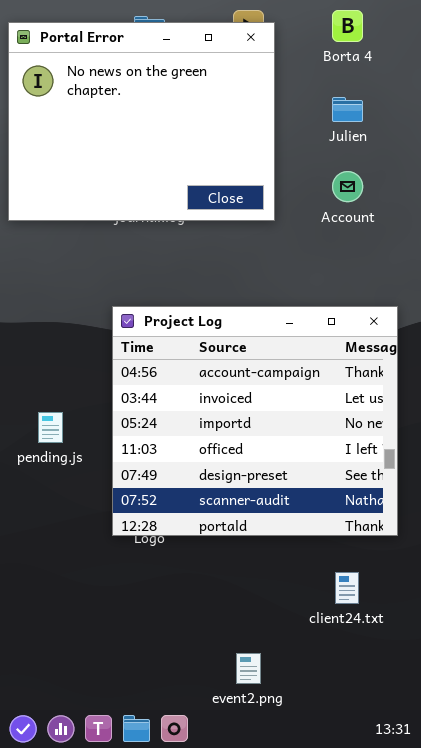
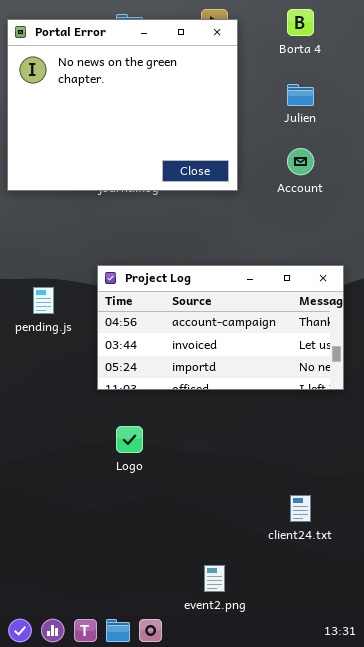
Project Log: [112,306,398,536] -> [97,265,344,390], resized
pending.js: [38,412,63,443] -> [33,287,54,314], moved

